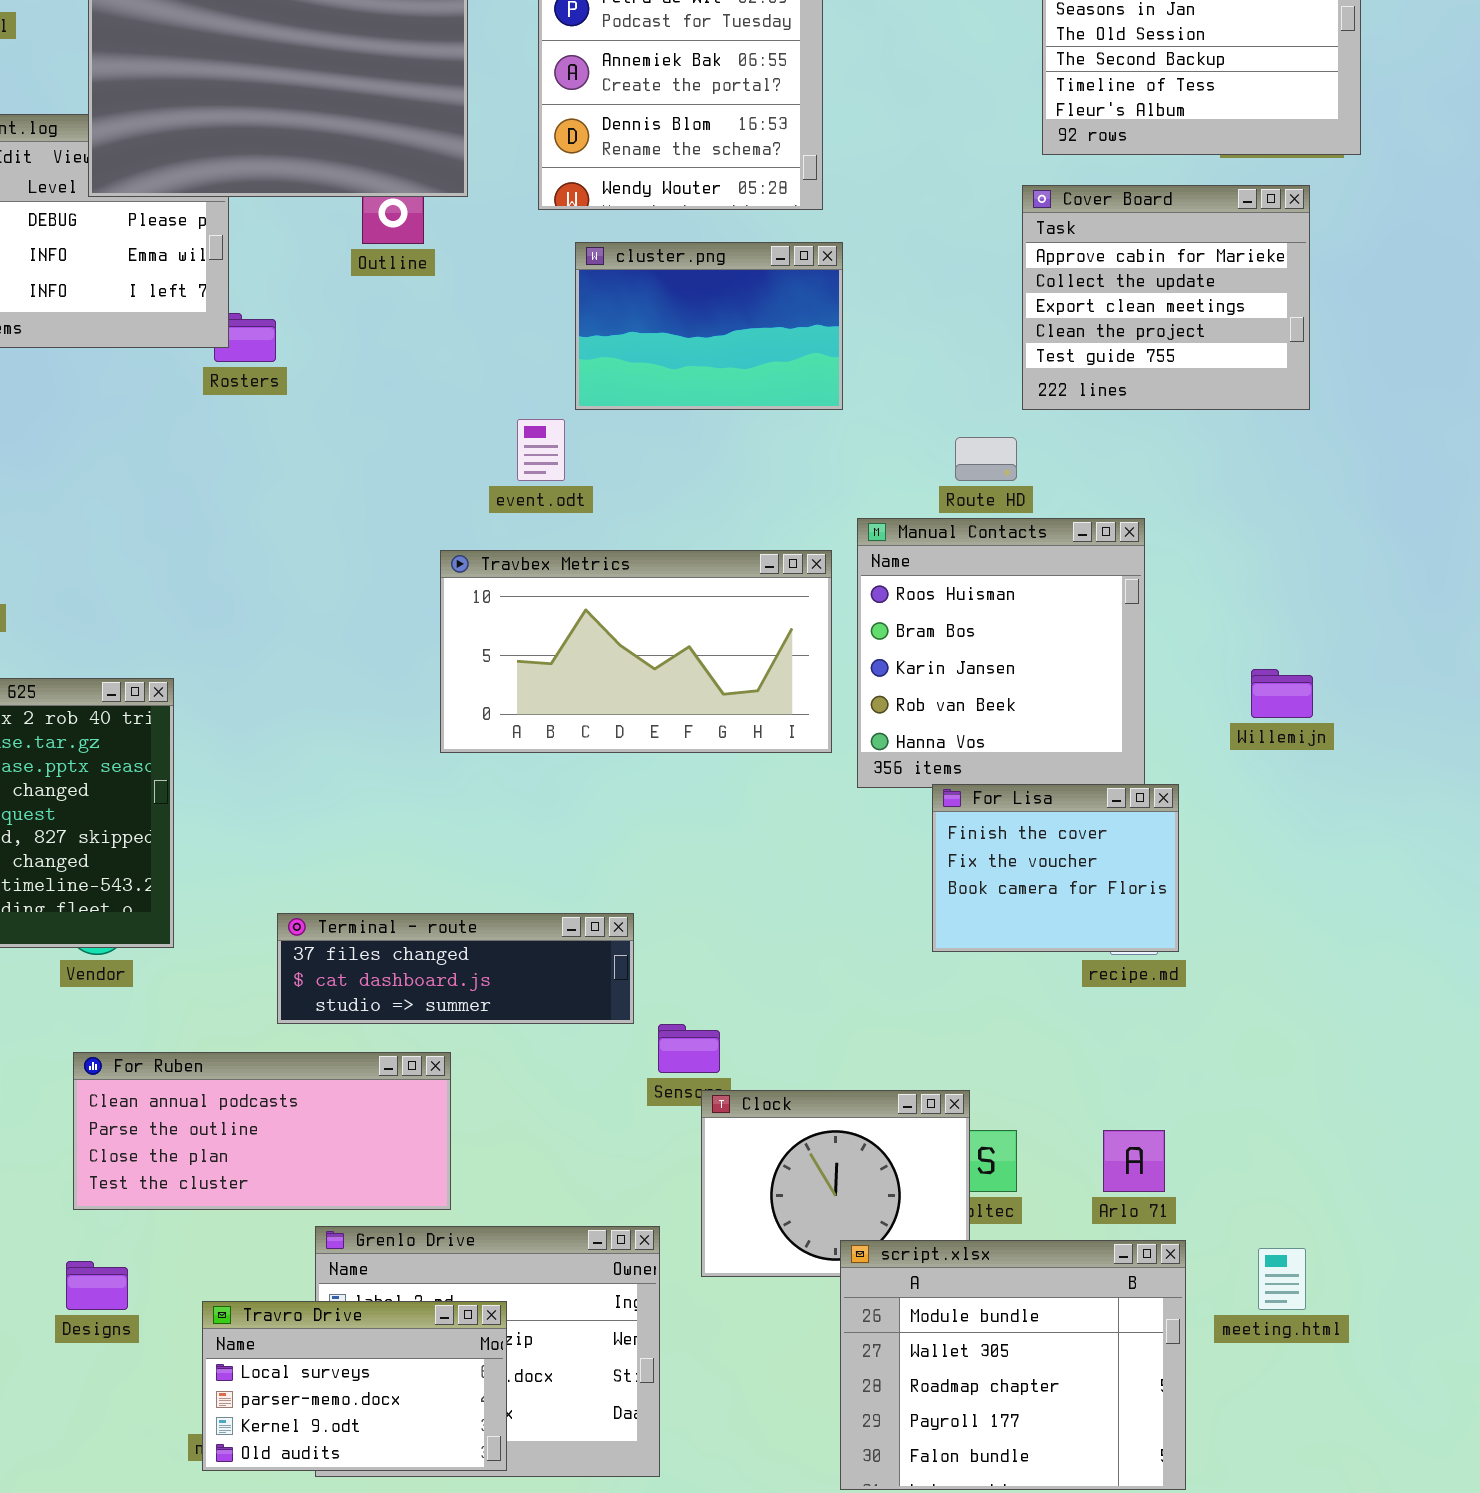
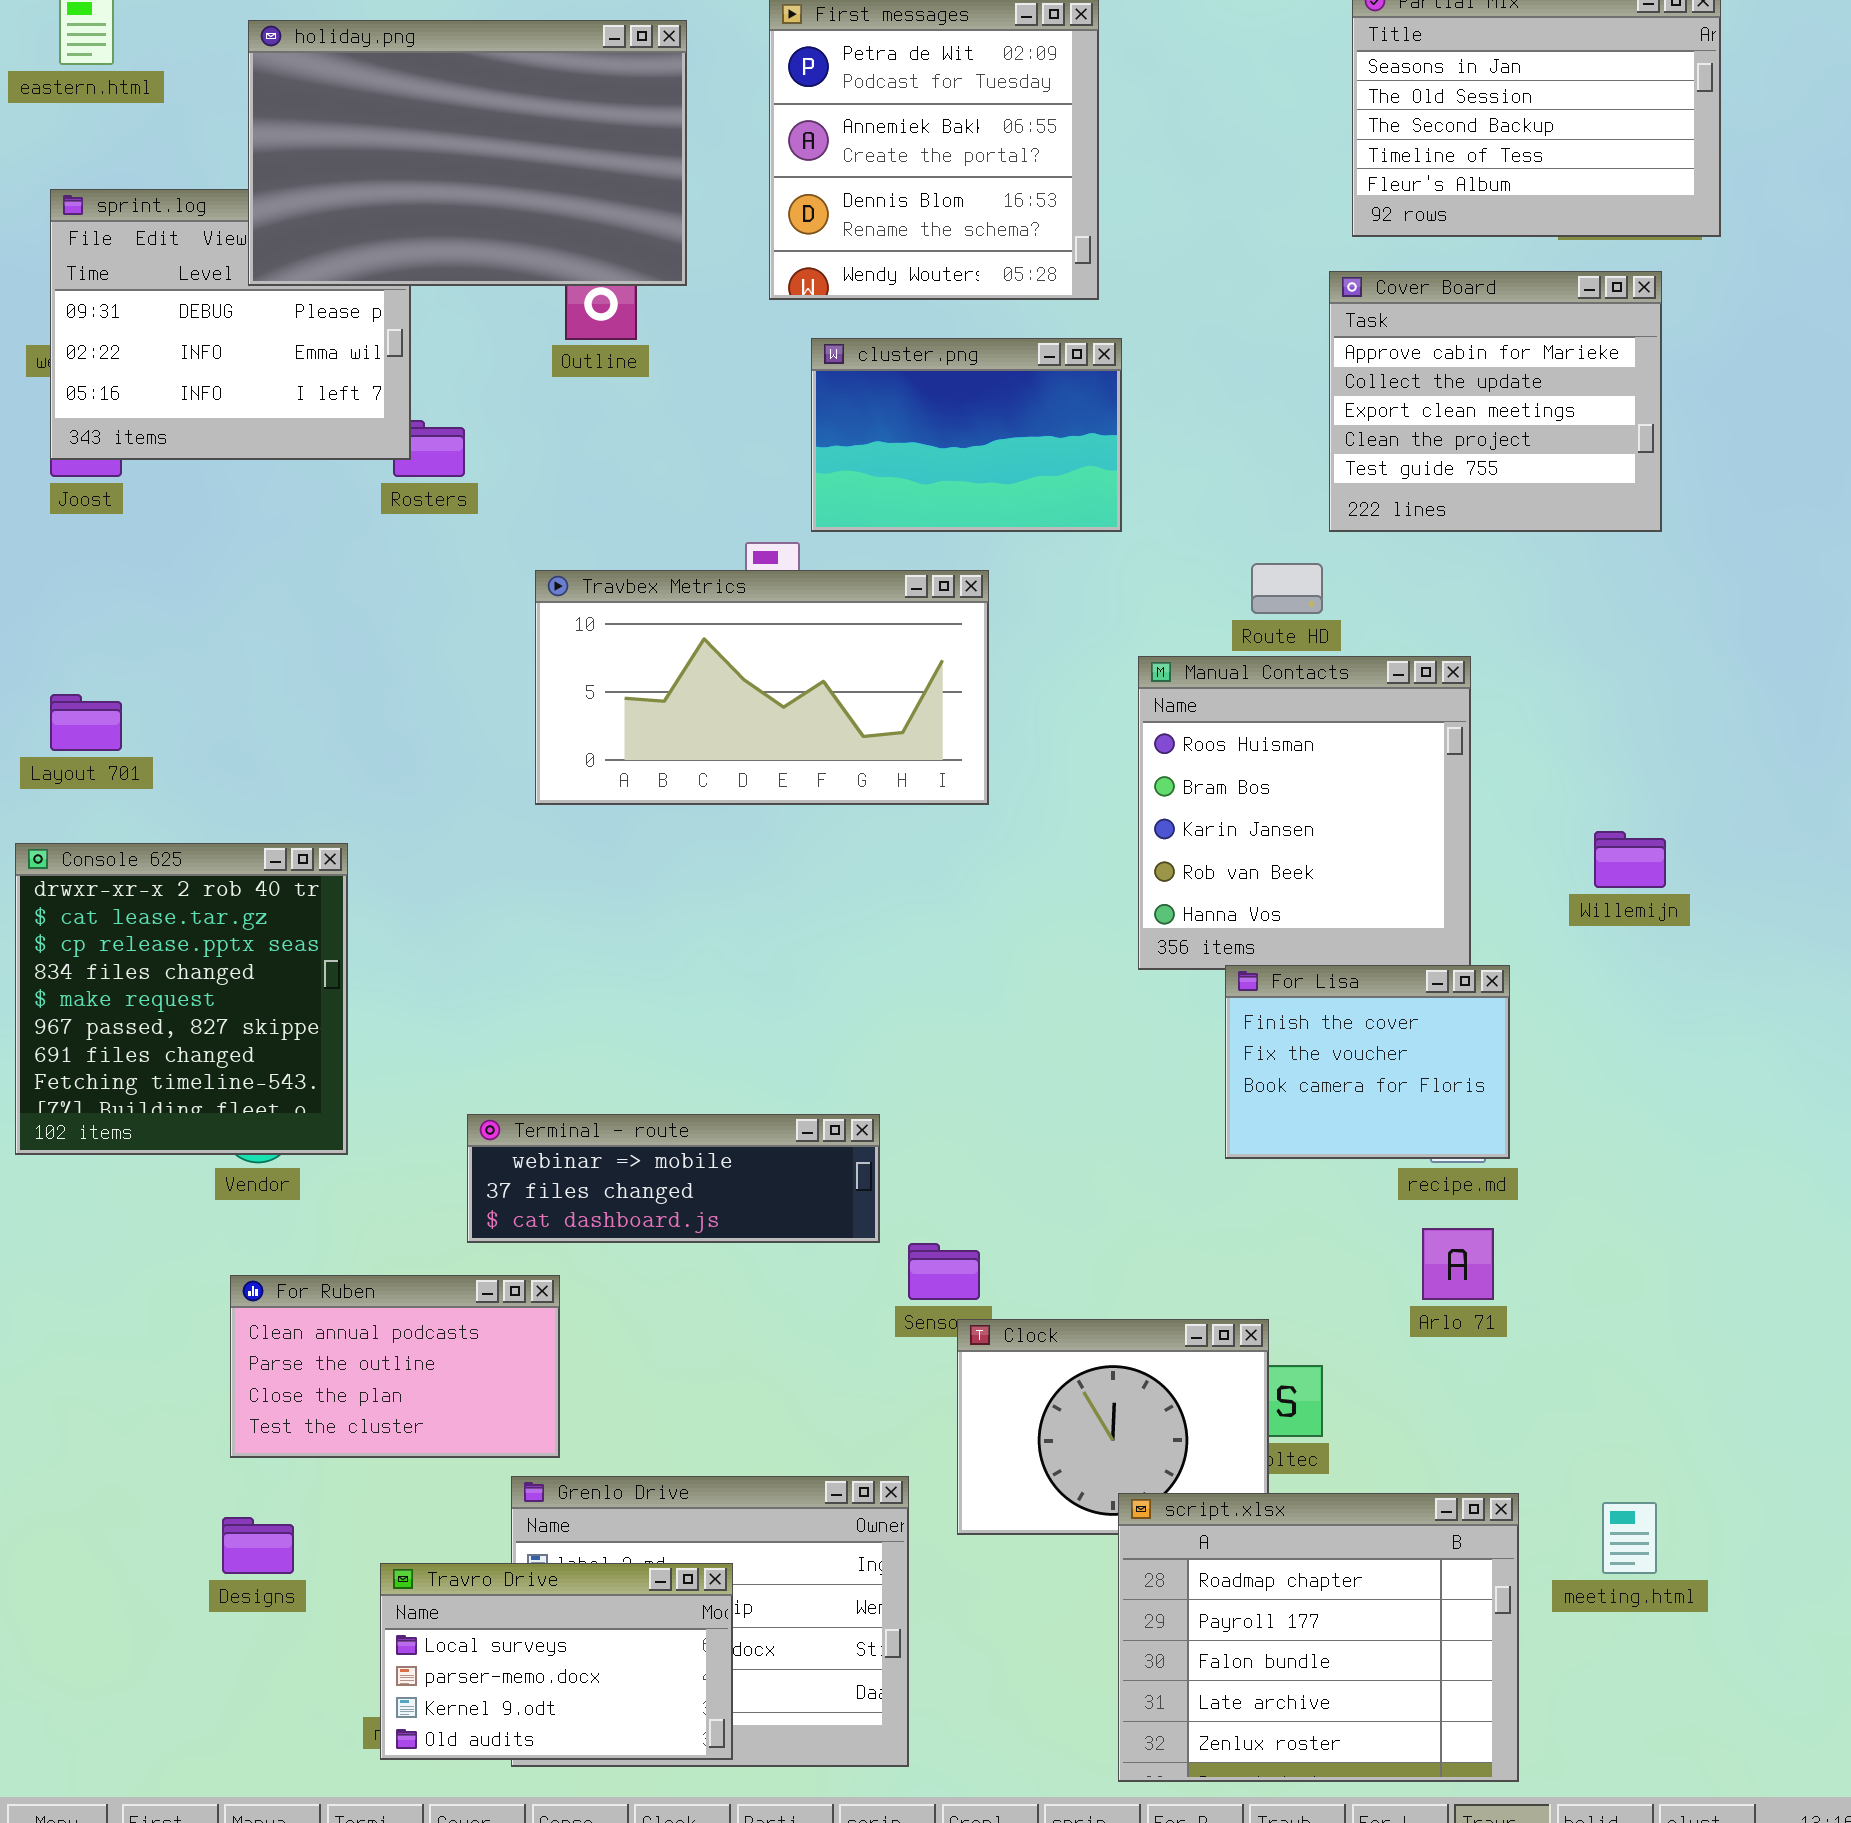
Travbex Metrics: [440,550,832,753] -> [535,570,989,805], moved
Terminal - route: [277,913,634,1024] -> [467,1114,880,1243], scrolled up 1 row
For Ruben: [73,1052,451,1210] -> [230,1275,560,1458], resized
Arlo 71: [1103,1130,1165,1192] -> [1422,1228,1494,1300], moved
script.xlsx: [840,1240,1186,1490] -> [1118,1493,1519,1782], scrolled down 2 rows

